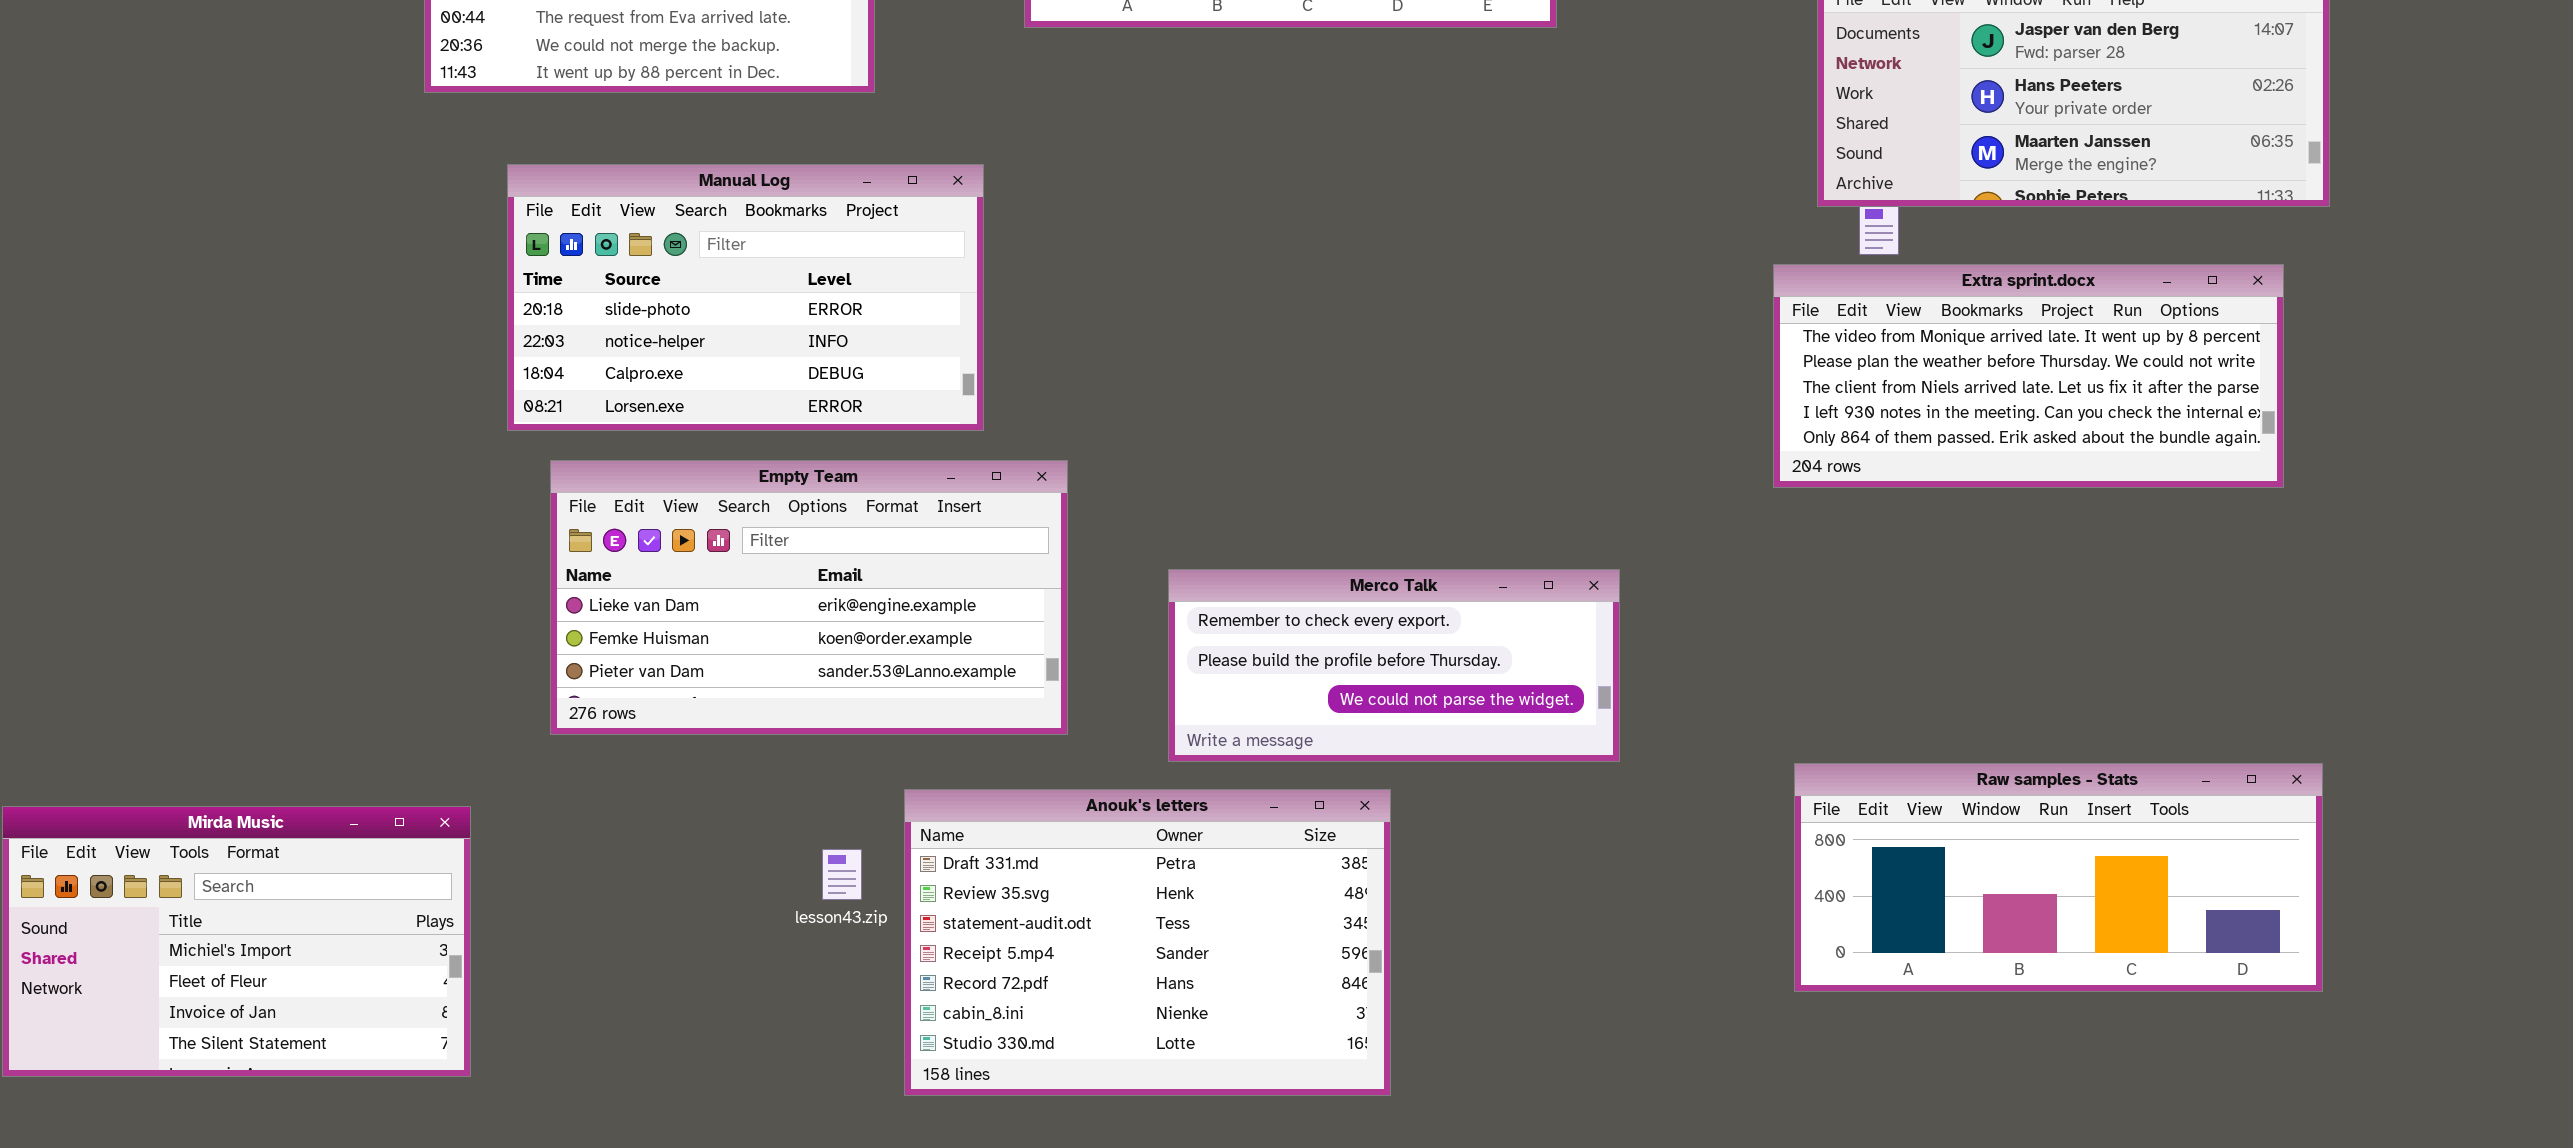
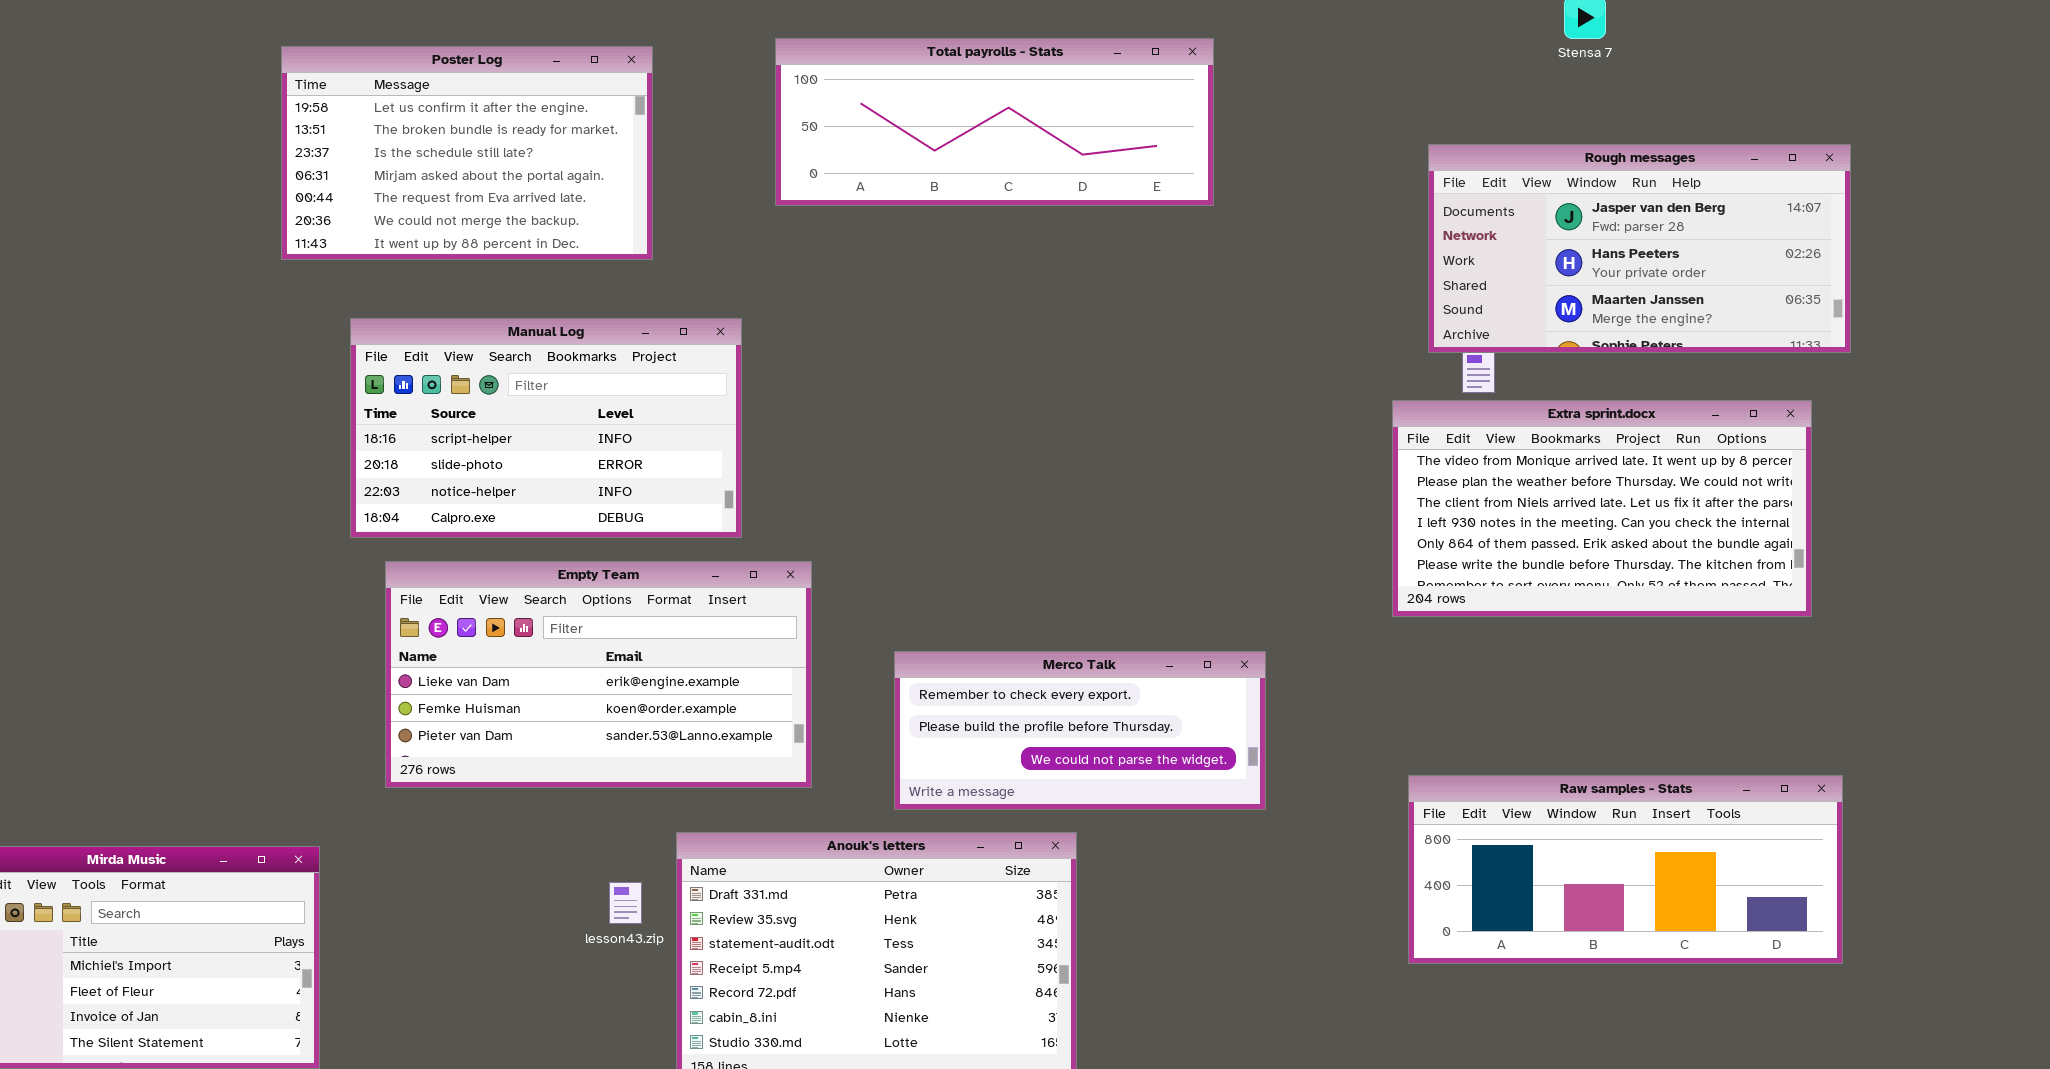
Manual Log: [507,164,984,431] -> [350,318,742,538], scrolled up 1 row
Extra sprint.docx: [1773,264,2284,488] -> [1392,400,1812,617], resized
Raw samples - Stats: [1794,763,2323,992] -> [1408,775,1843,964], moved

